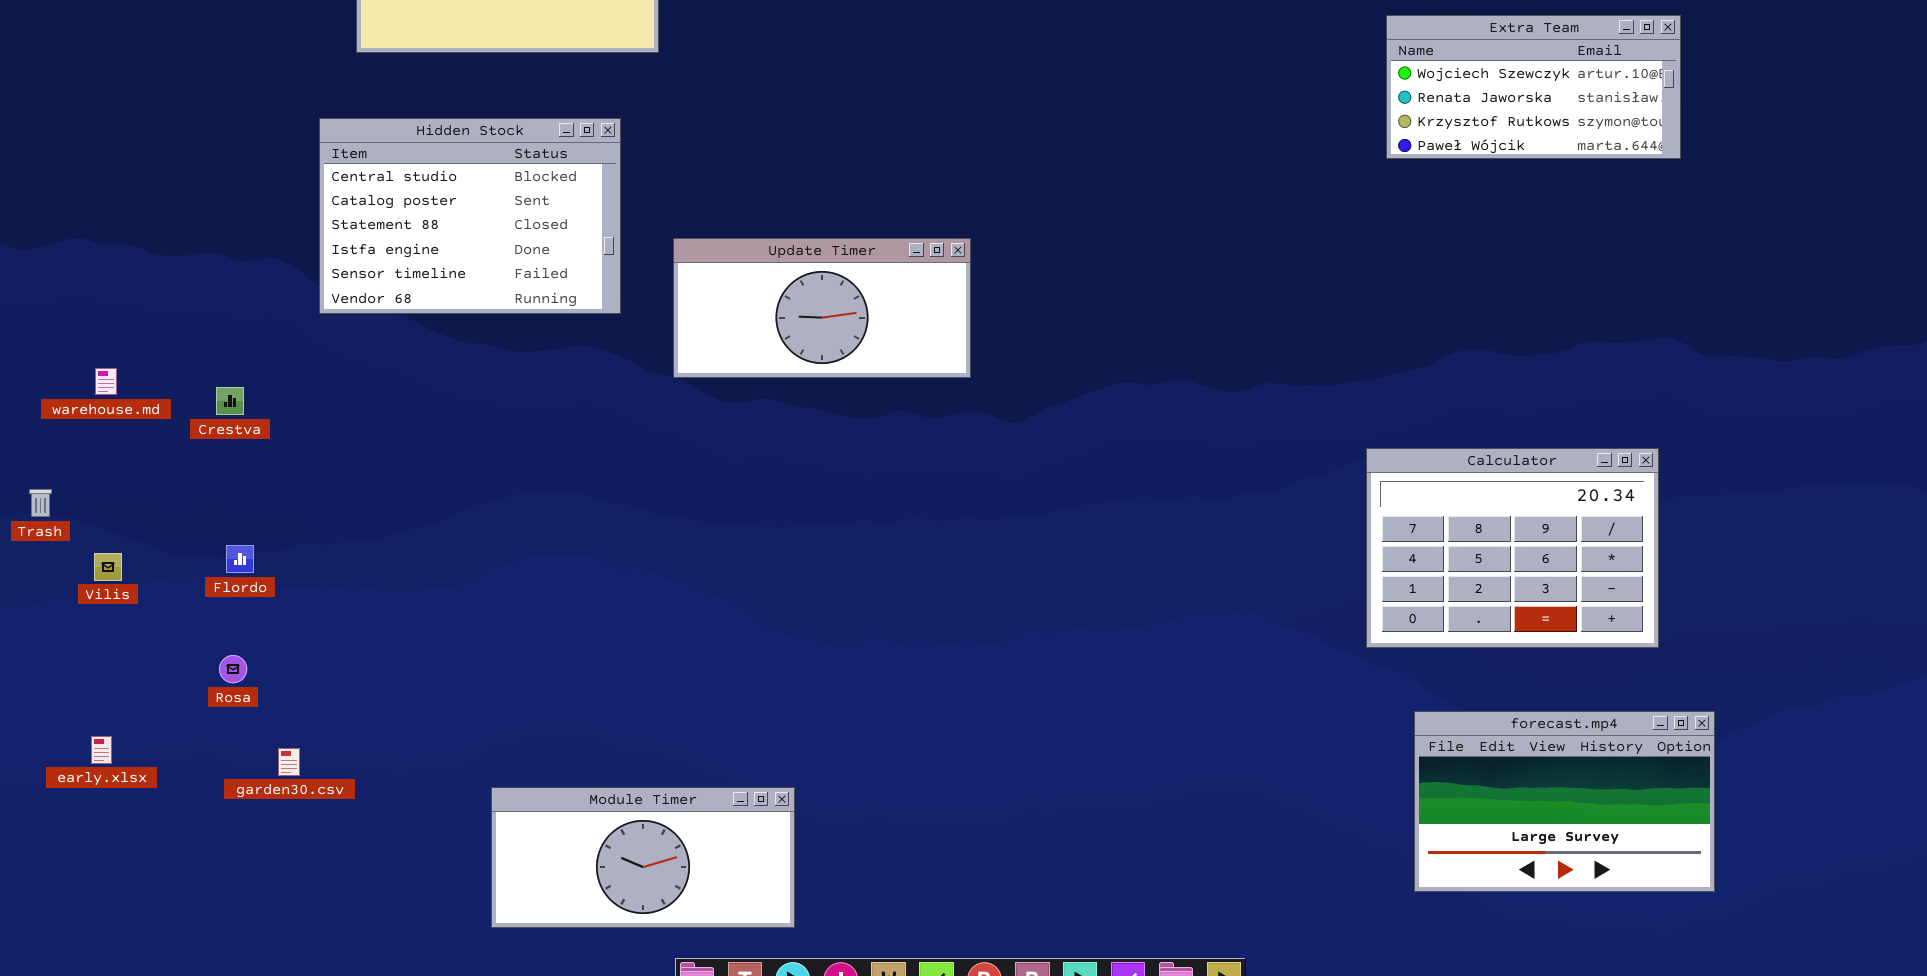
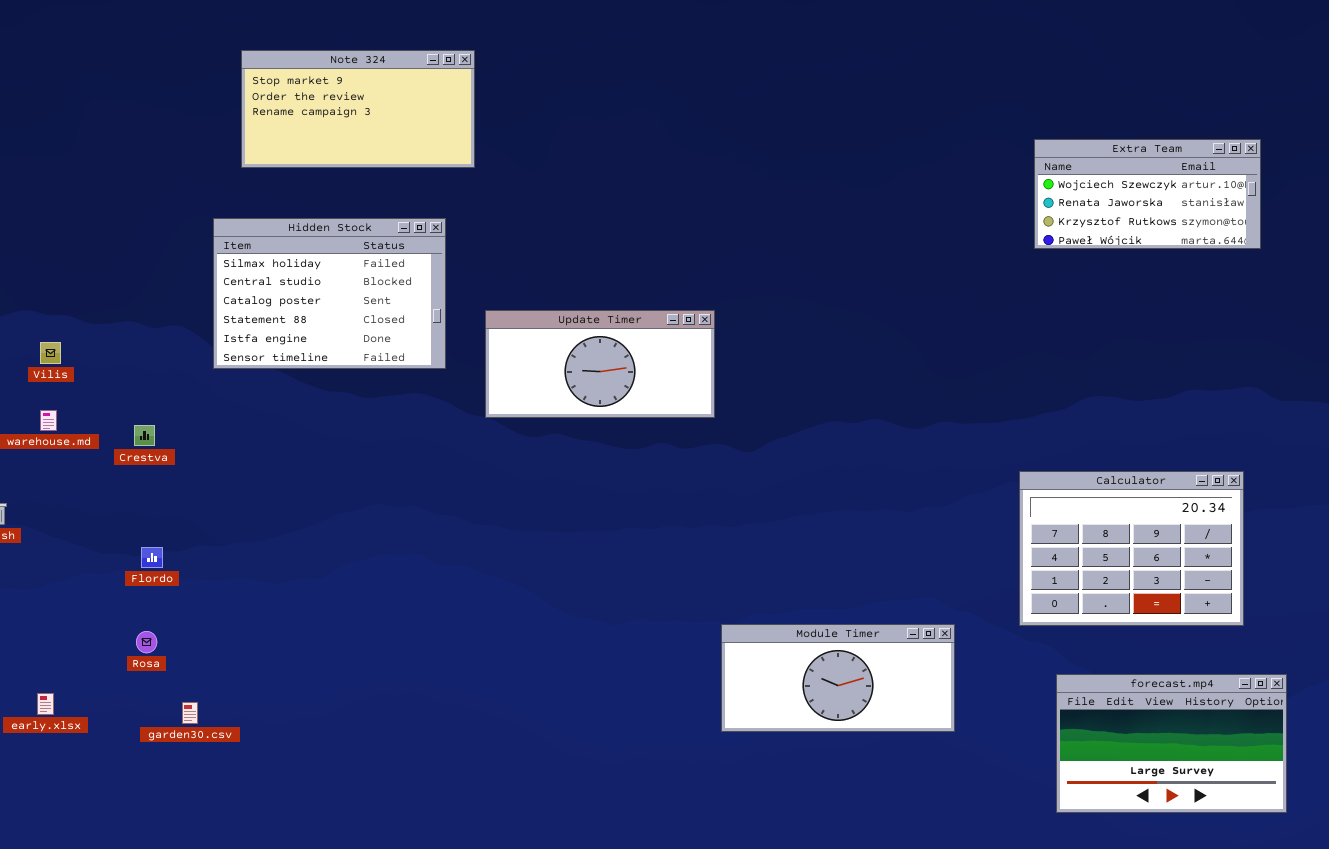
Hidden Stock: [319,118,621,314] -> [213,218,446,369], scrolled up 1 row
Vilis: [94,553,122,581] -> [40,342,61,364], moved
Module Timer: [491,787,795,928] -> [721,624,955,732], moved

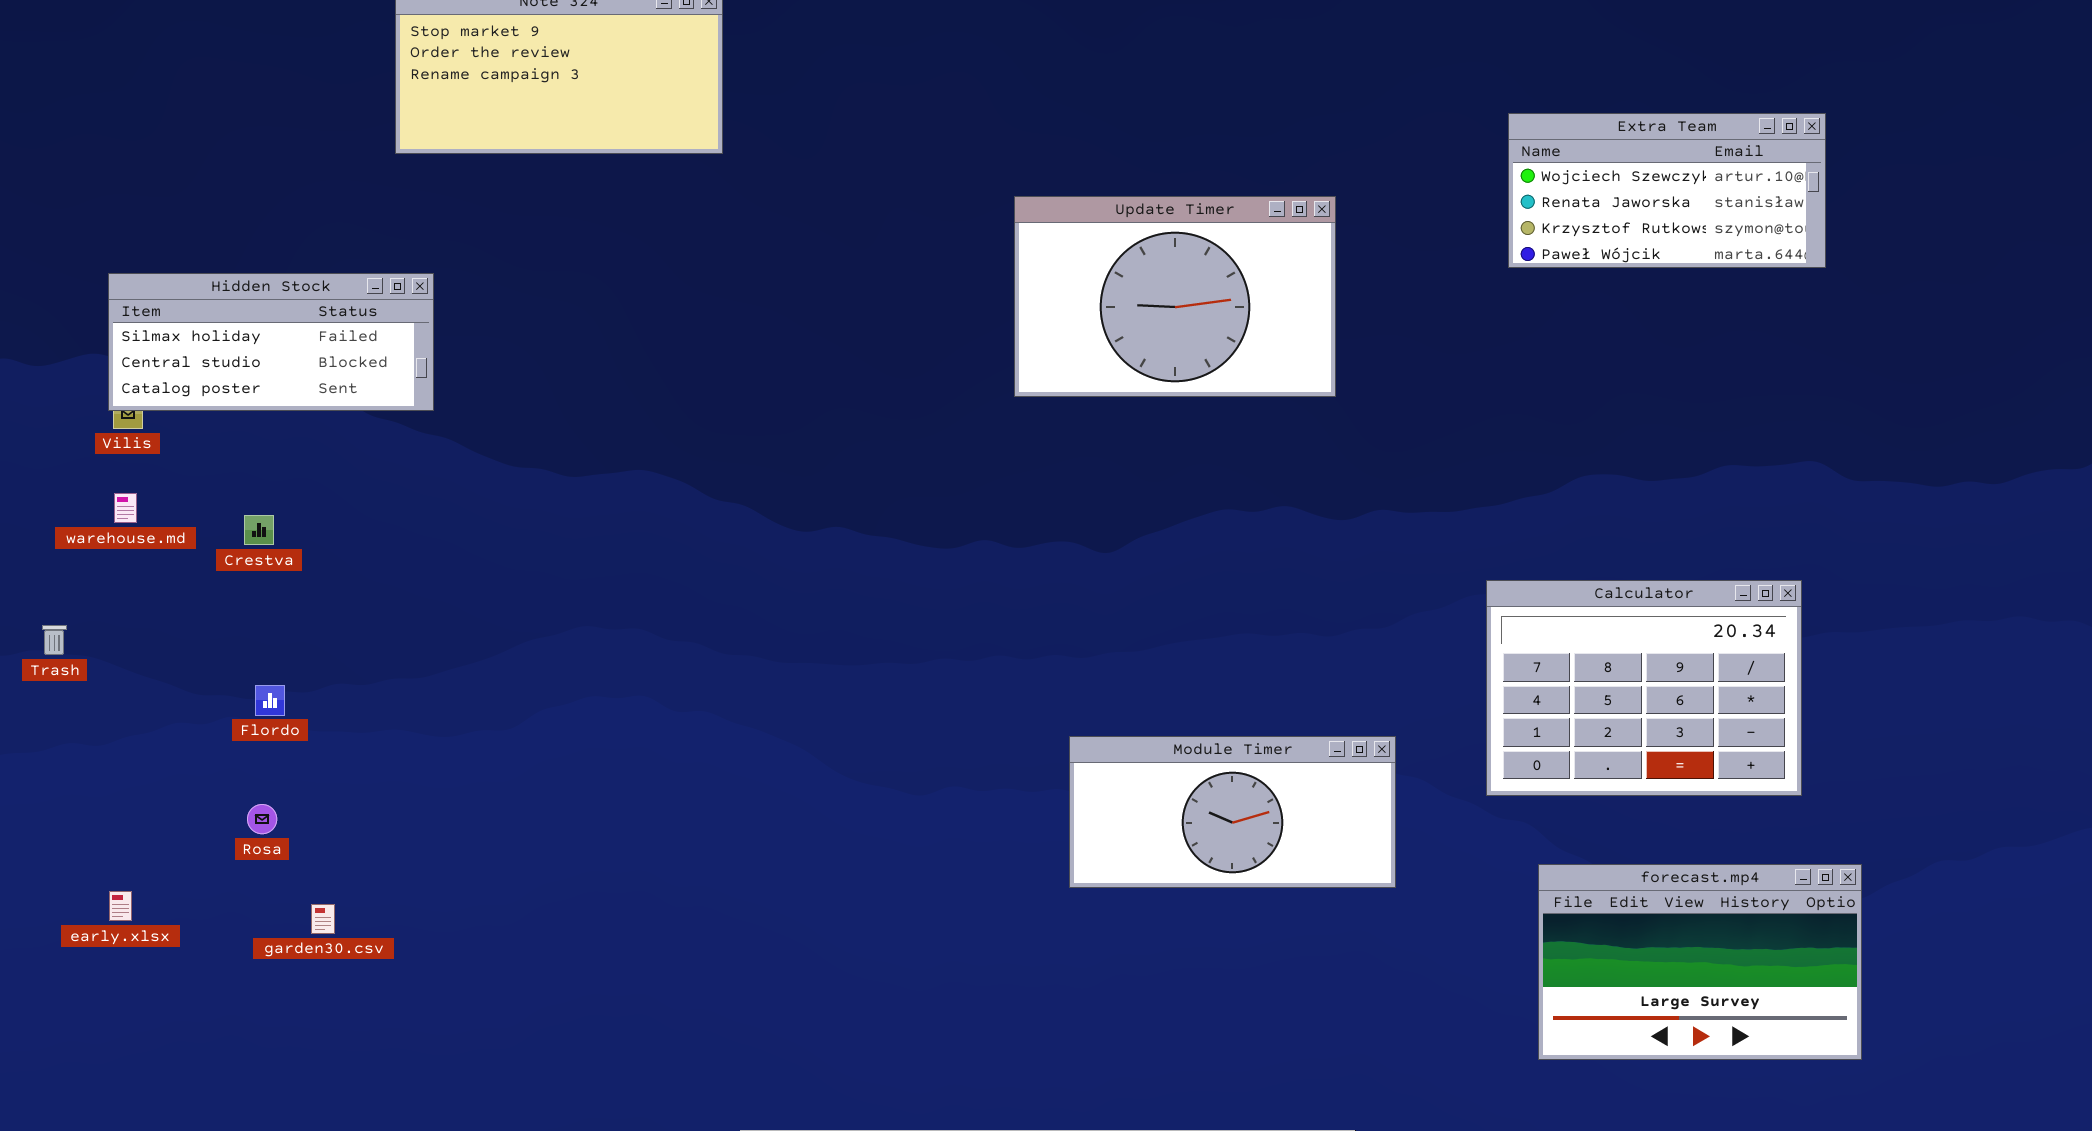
Hidden Stock: [213,218,446,369] -> [108,273,434,411], moved, resized
Update Timer: [485,310,715,418] -> [1014,196,1336,397], moved, resized
Module Timer: [721,624,955,732] -> [1069,736,1396,888], moved

